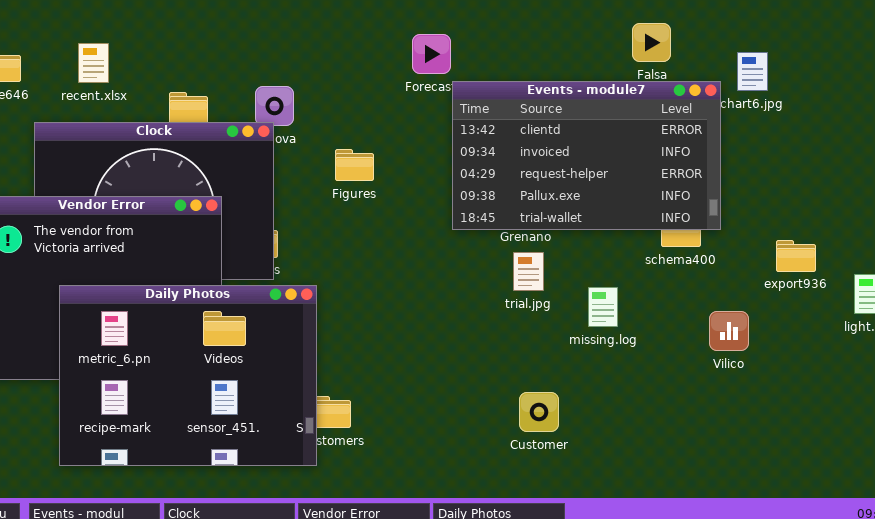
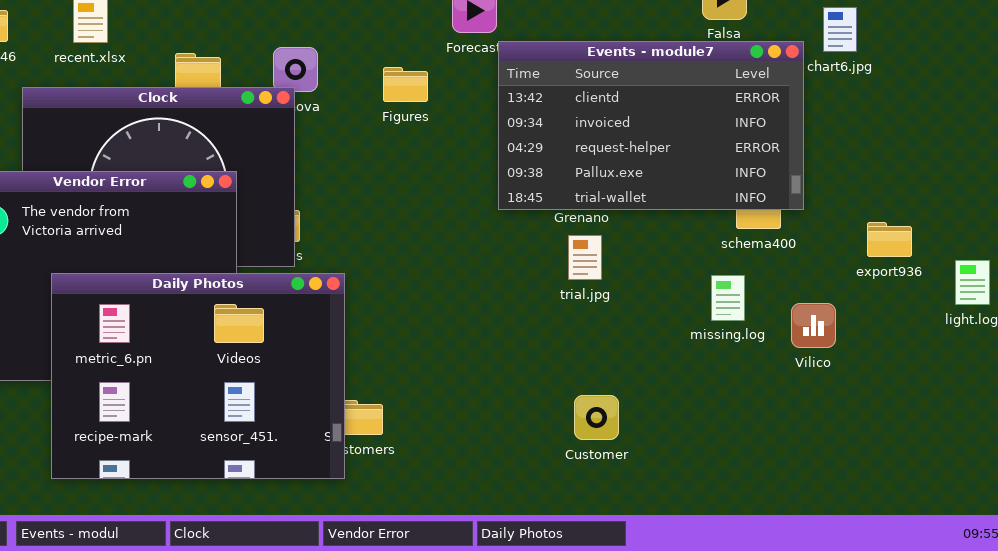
Figures: [335,149,374,181] -> [383,67,428,102], moved
missing.log: [588,287,618,327] -> [711,275,745,321], moved

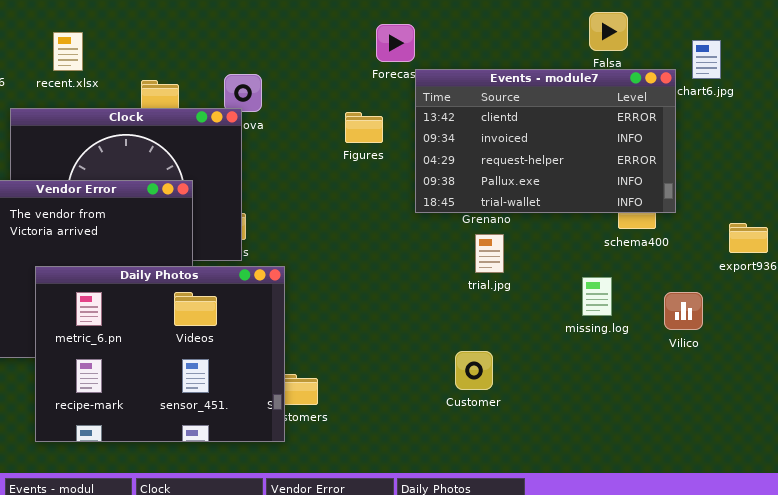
Figures: [383,67,428,102] -> [345,112,383,143], moved
missing.log: [711,275,745,321] -> [582,277,612,316], moved
Customer: [574,395,619,440] -> [455,351,493,390], moved

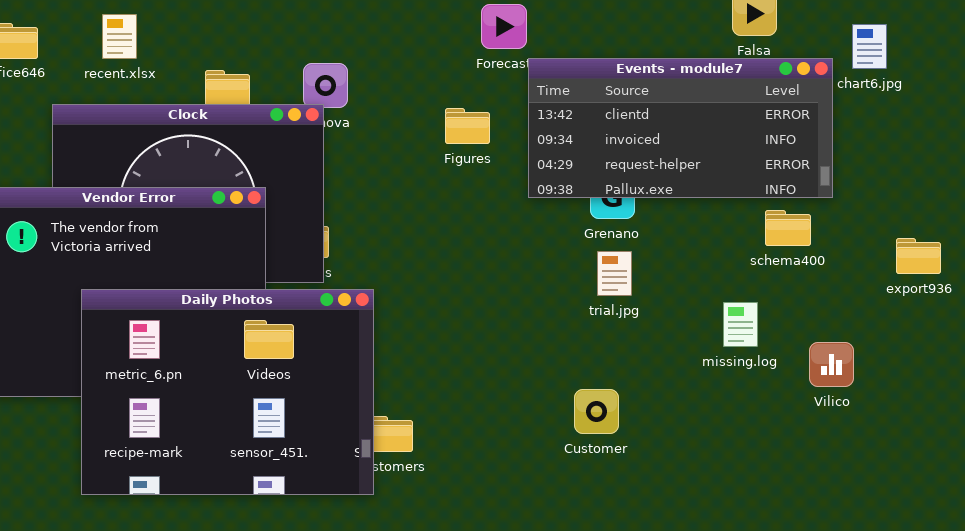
Events - module7: [415,69,676,213] -> [528,58,833,198], resized
Vilico: [664,292,703,330] -> [809,342,854,387], moved

